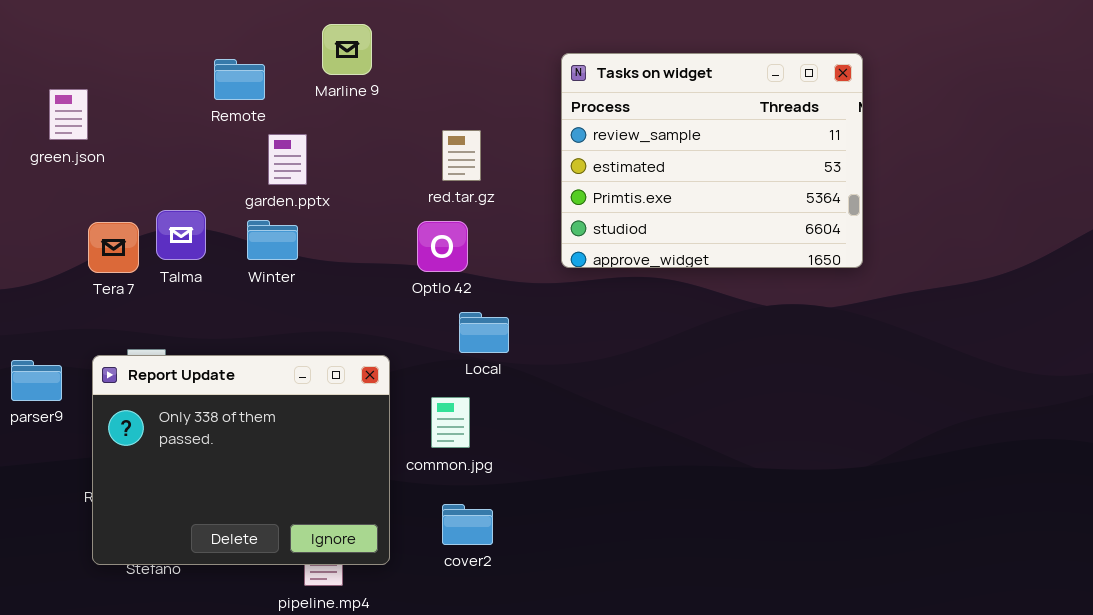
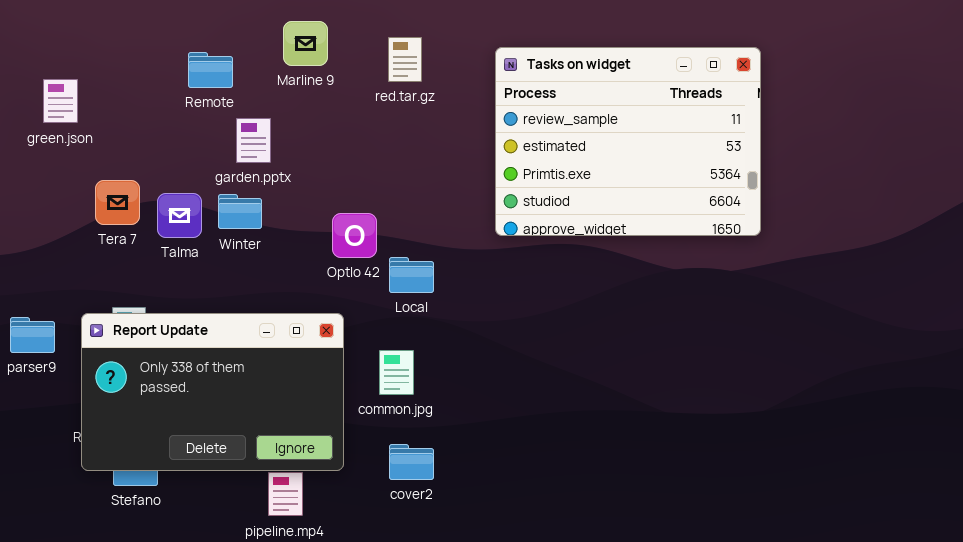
red.tar.gz: [442,130,481,181] -> [388,37,422,82], moved
Talma: [156,210,206,260] -> [157,193,202,238], moved
Optlo 42: [417,221,468,272] -> [332,213,377,258], moved
Tera 7: [88,222,139,273] -> [95,180,140,225], moved
Local: [459,312,509,353] -> [389,257,434,293], moved
Report Update: [92,355,390,565] -> [81,313,344,471], resized

